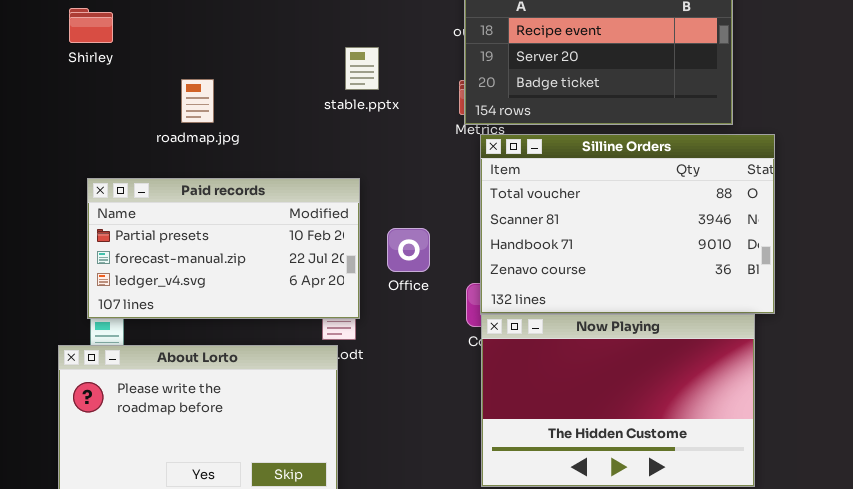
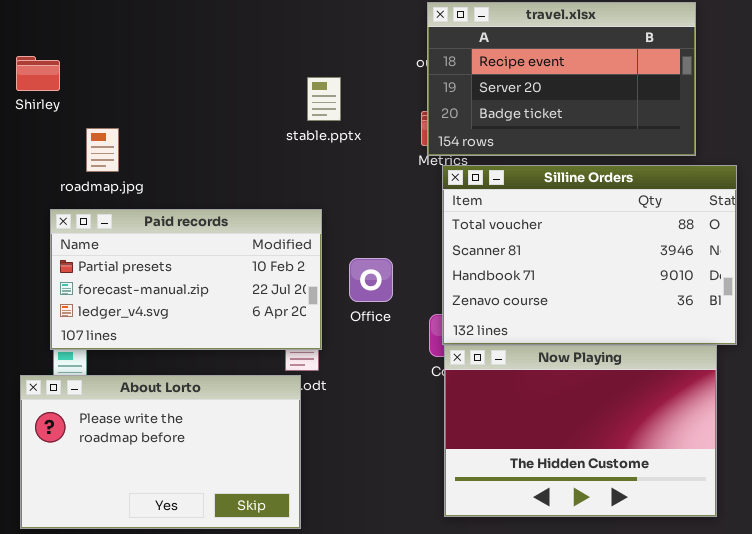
Shirley: [69,8,113,43] -> [16,56,60,91], moved
roadmap.jpg: [181,79,214,123] -> [86,128,119,172], moved

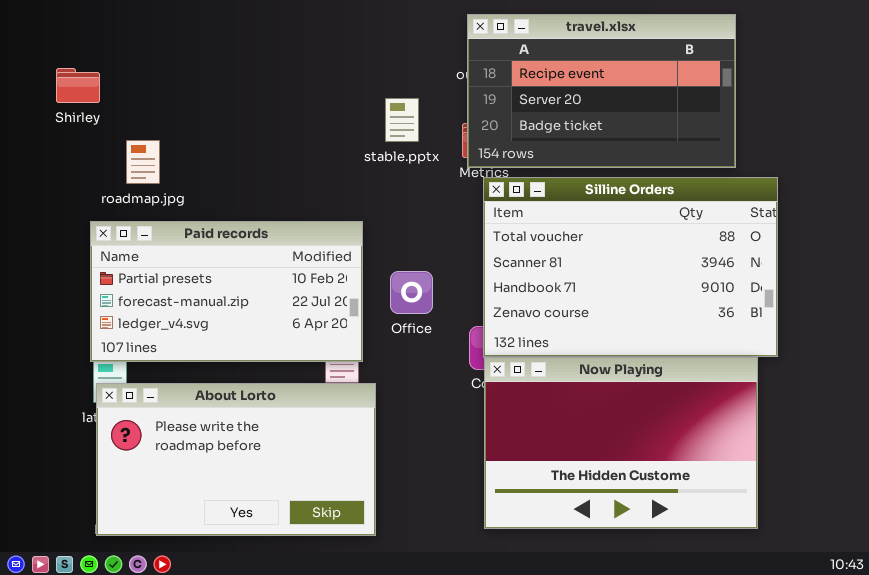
stable.pptx: [307,77,341,121] -> [385,98,419,142], moved
About Lorto: [20,375,301,529] -> [96,383,376,536], moved

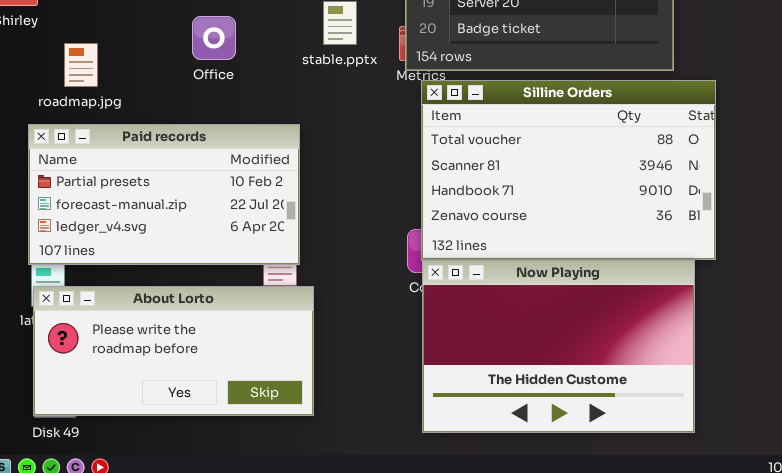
Office: [390,271,433,314] -> [192,16,236,60], moved
About Lorto: [96,383,376,536] -> [33,286,314,416], resized

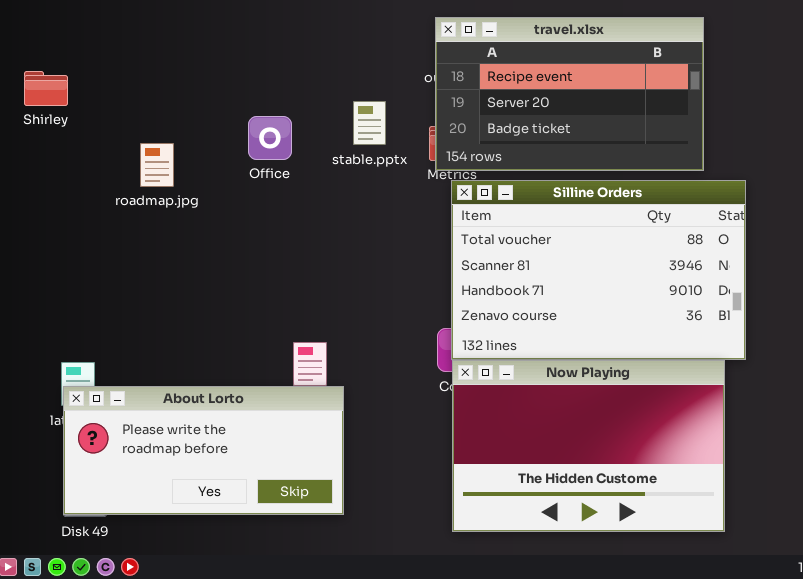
Office: [192,16,236,60] -> [248,116,292,160], moved
roadmap.jpg: [64,43,98,87] -> [140,143,174,187], moved
Paid records: [28,124,300,265] -> none, closed

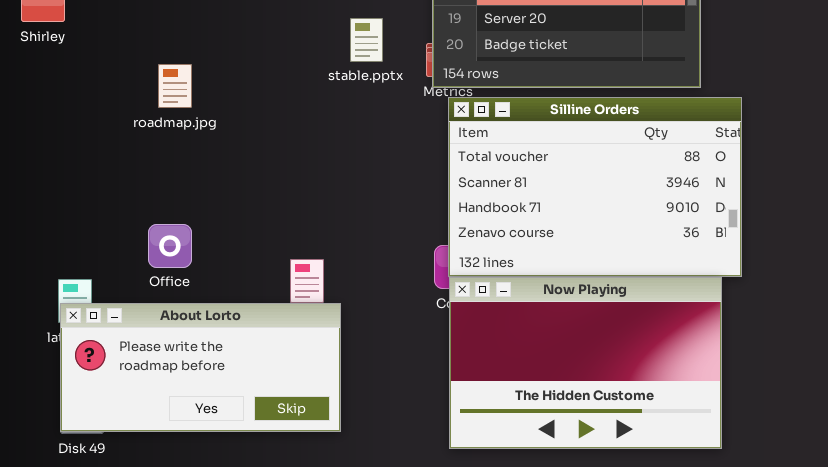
Office: [248,116,292,160] -> [148,224,192,268], moved
roadmap.jpg: [140,143,174,187] -> [158,64,192,108], moved

